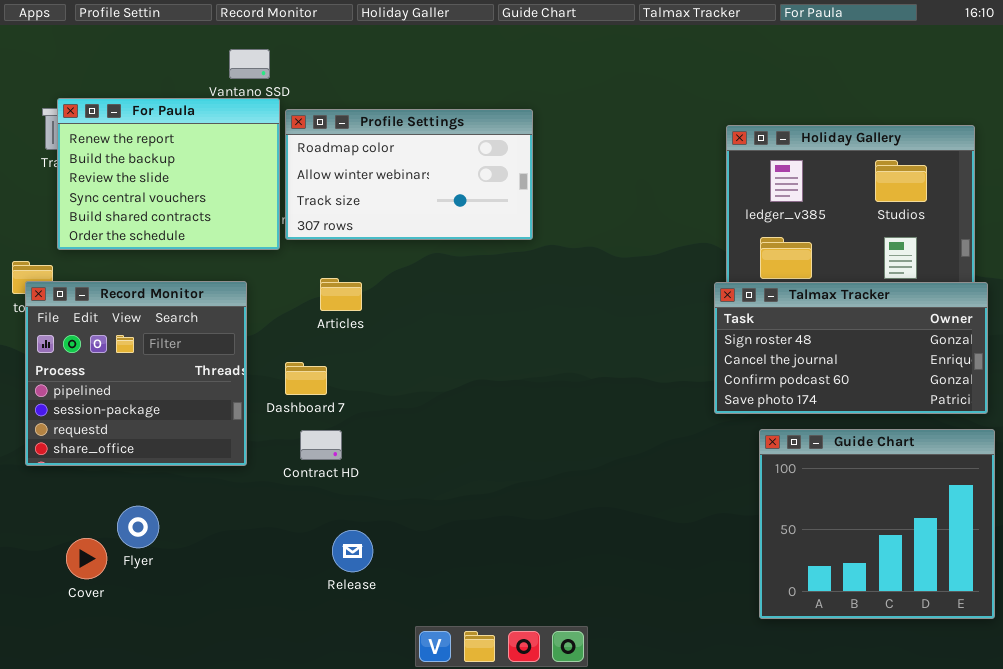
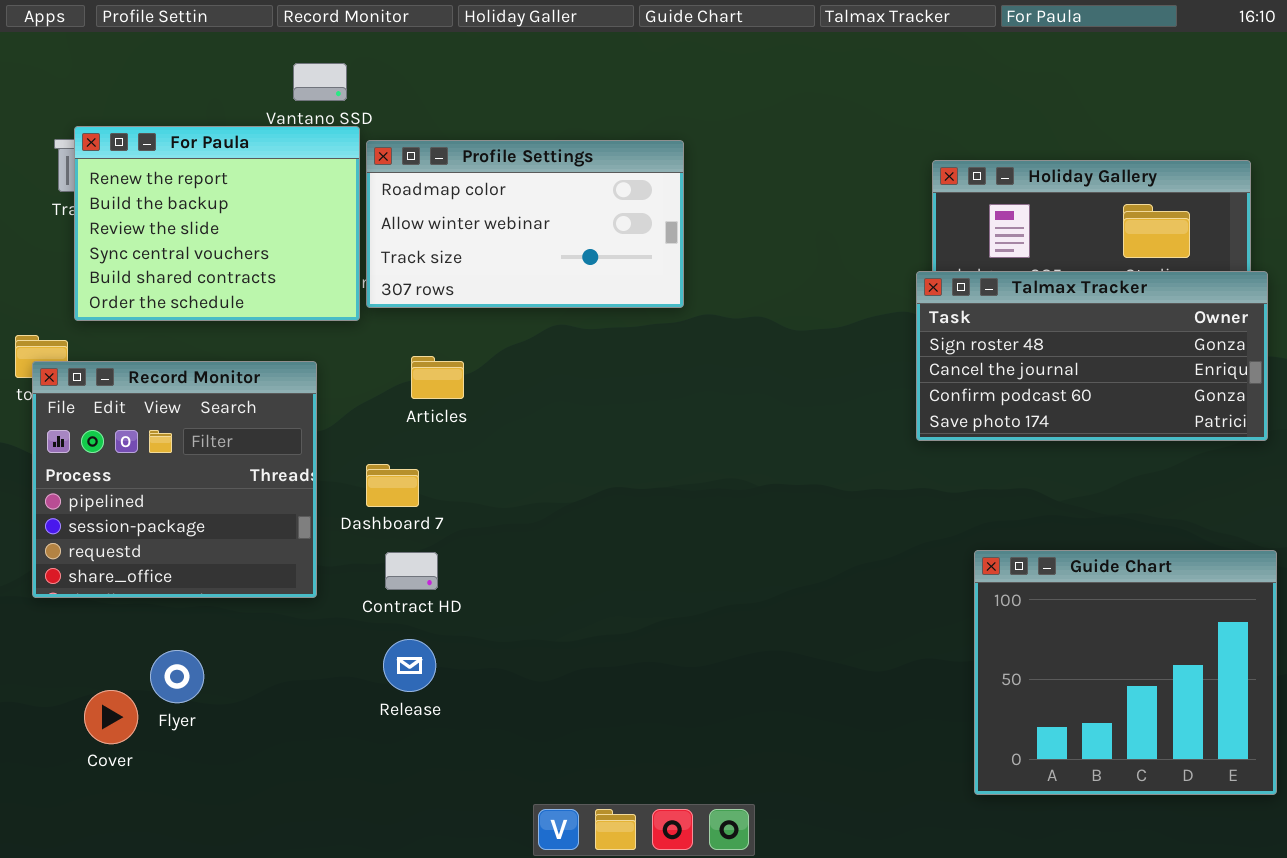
Talmax Tracker: [714,282,988,414] -> [916,271,1268,441], moved
Release: [332,530,373,572] -> [383,639,436,692], moved

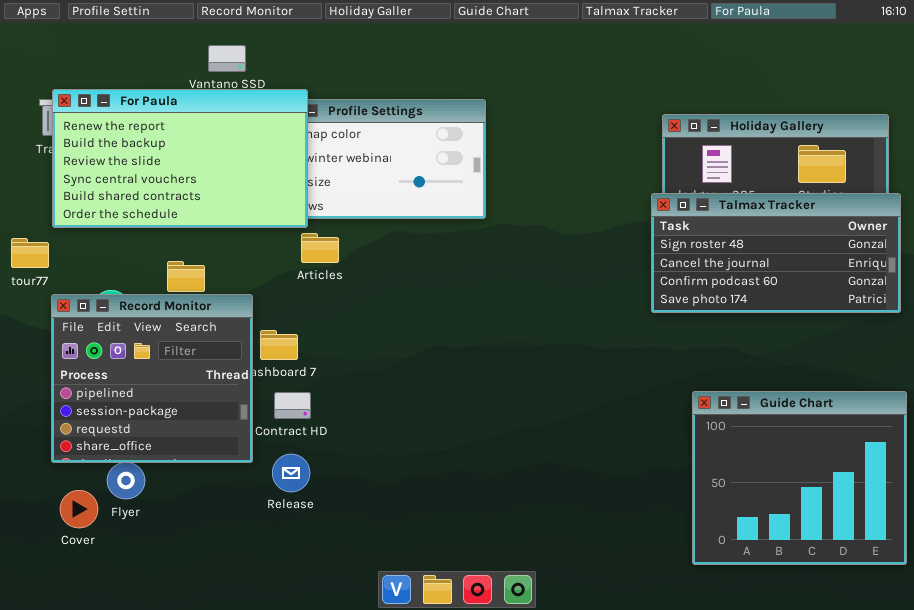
For Paula: [74,126,360,321] -> [52,89,308,228], resized
Articles: [411,356,464,399] -> [301,233,339,263], moved
Record Monitor: [32,361,317,598] -> [51,294,253,463], moved

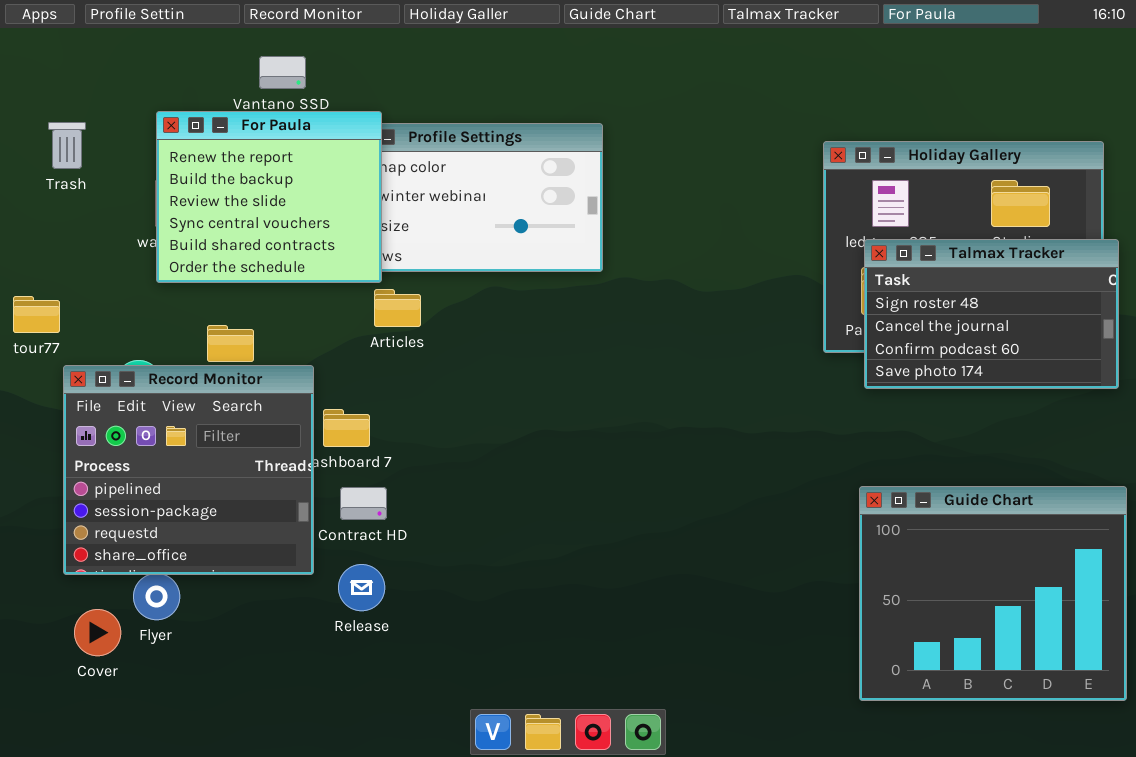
For Paula: [52,89,308,228] -> [156,111,382,283], resized
Talmax Tracker: [651,193,901,313] -> [864,239,1119,389], resized

